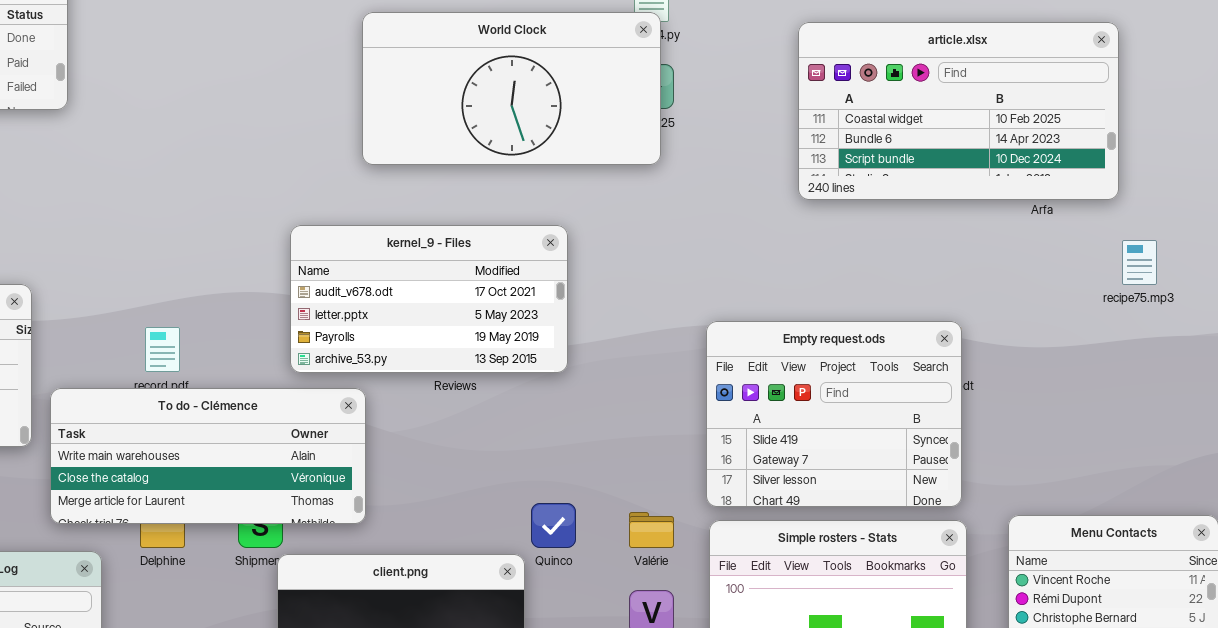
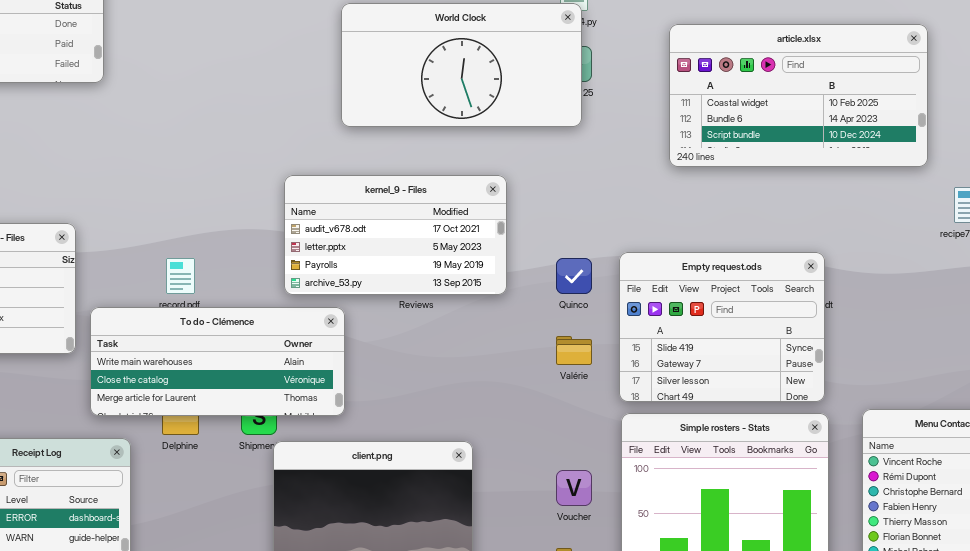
article.xlsx: [798,22,1119,200] -> [669,24,928,167], moved
Quinco: [531,503,576,548] -> [556,258,592,294], moved
Valérie: [629,512,674,548] -> [556,336,592,365], moved

